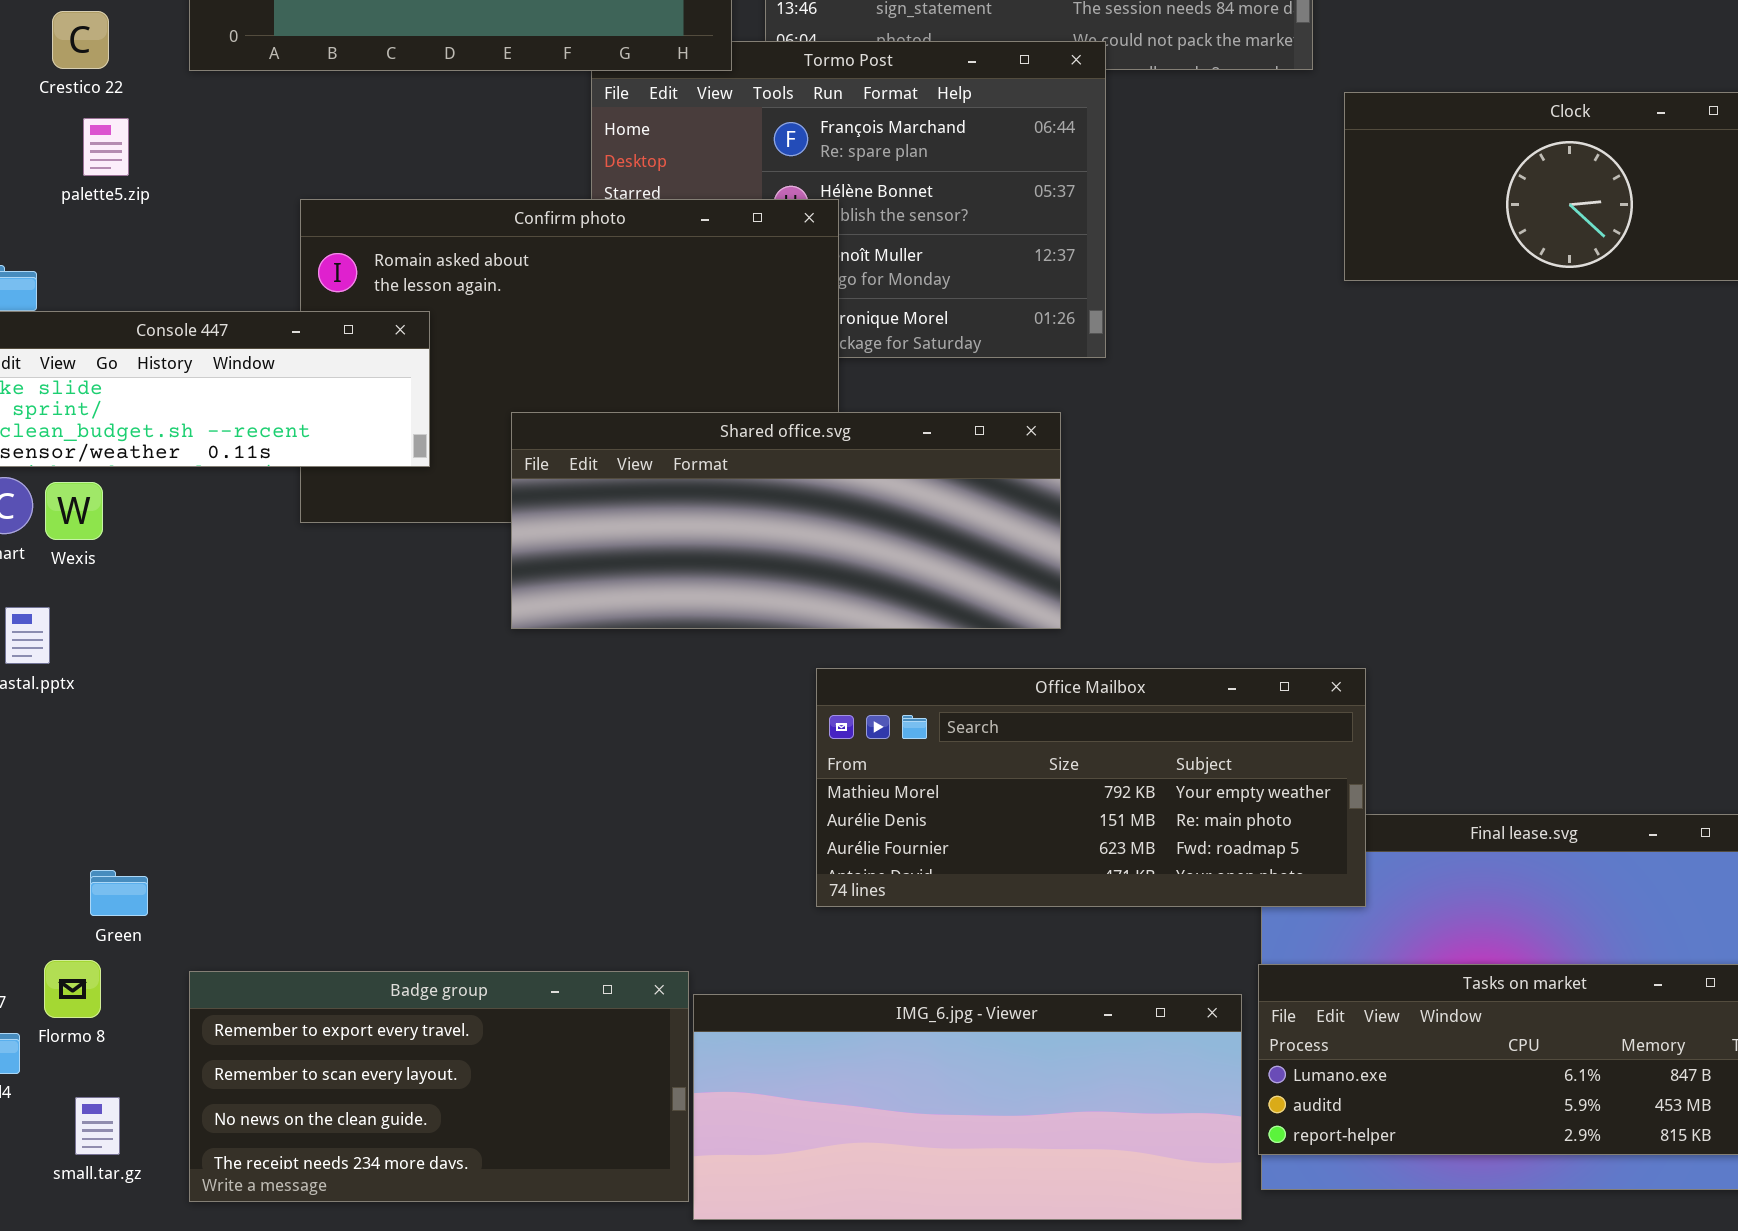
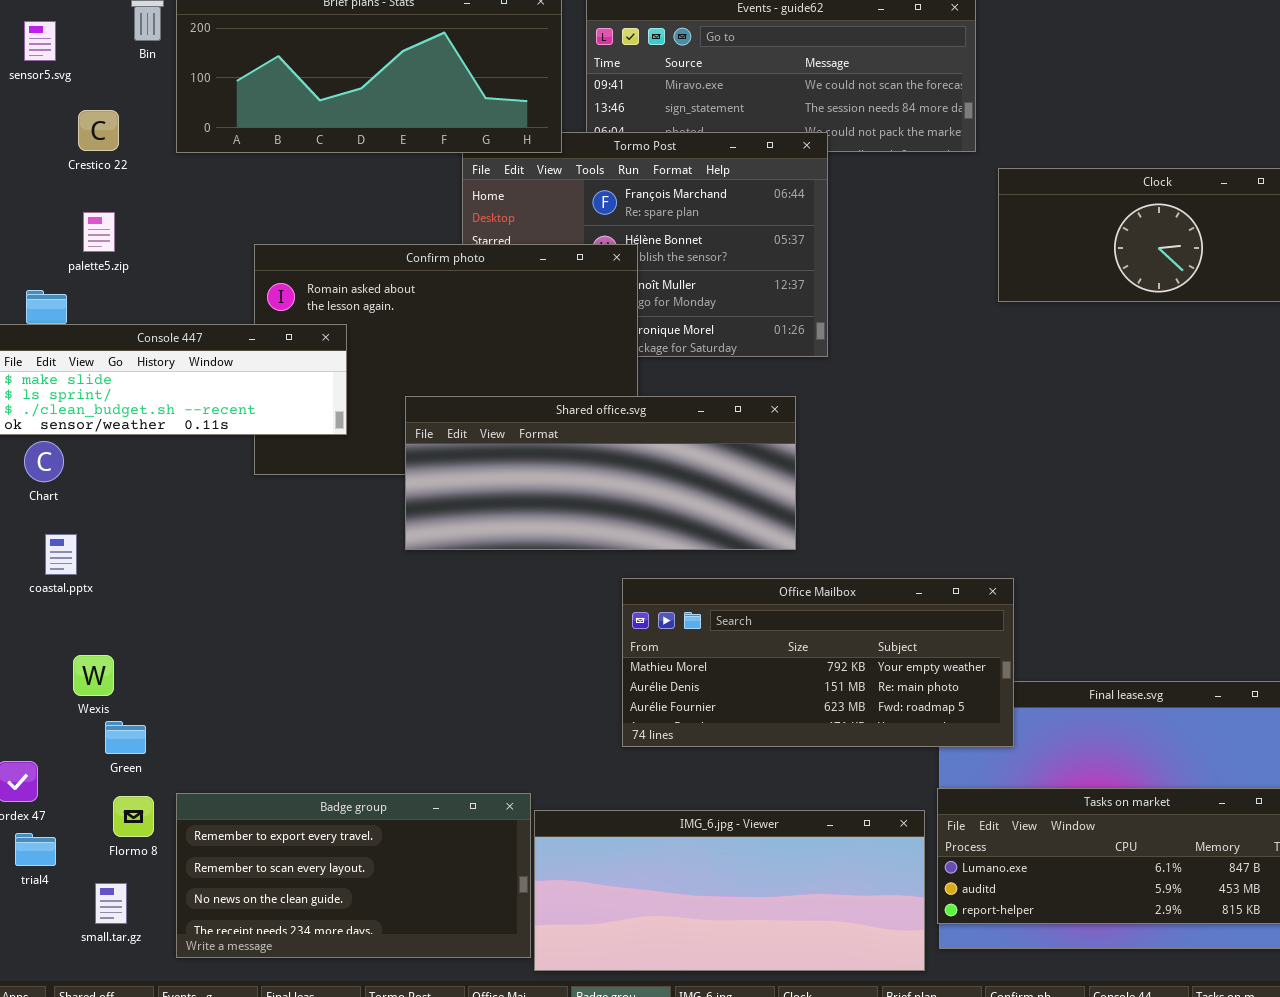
palette5.zip: [83,118,129,176] -> [83,212,115,252], moved
Wexis: [45,482,103,540] -> [73,655,114,696], moved
Flormo 8: [44,960,101,1018] -> [113,796,154,837], moved

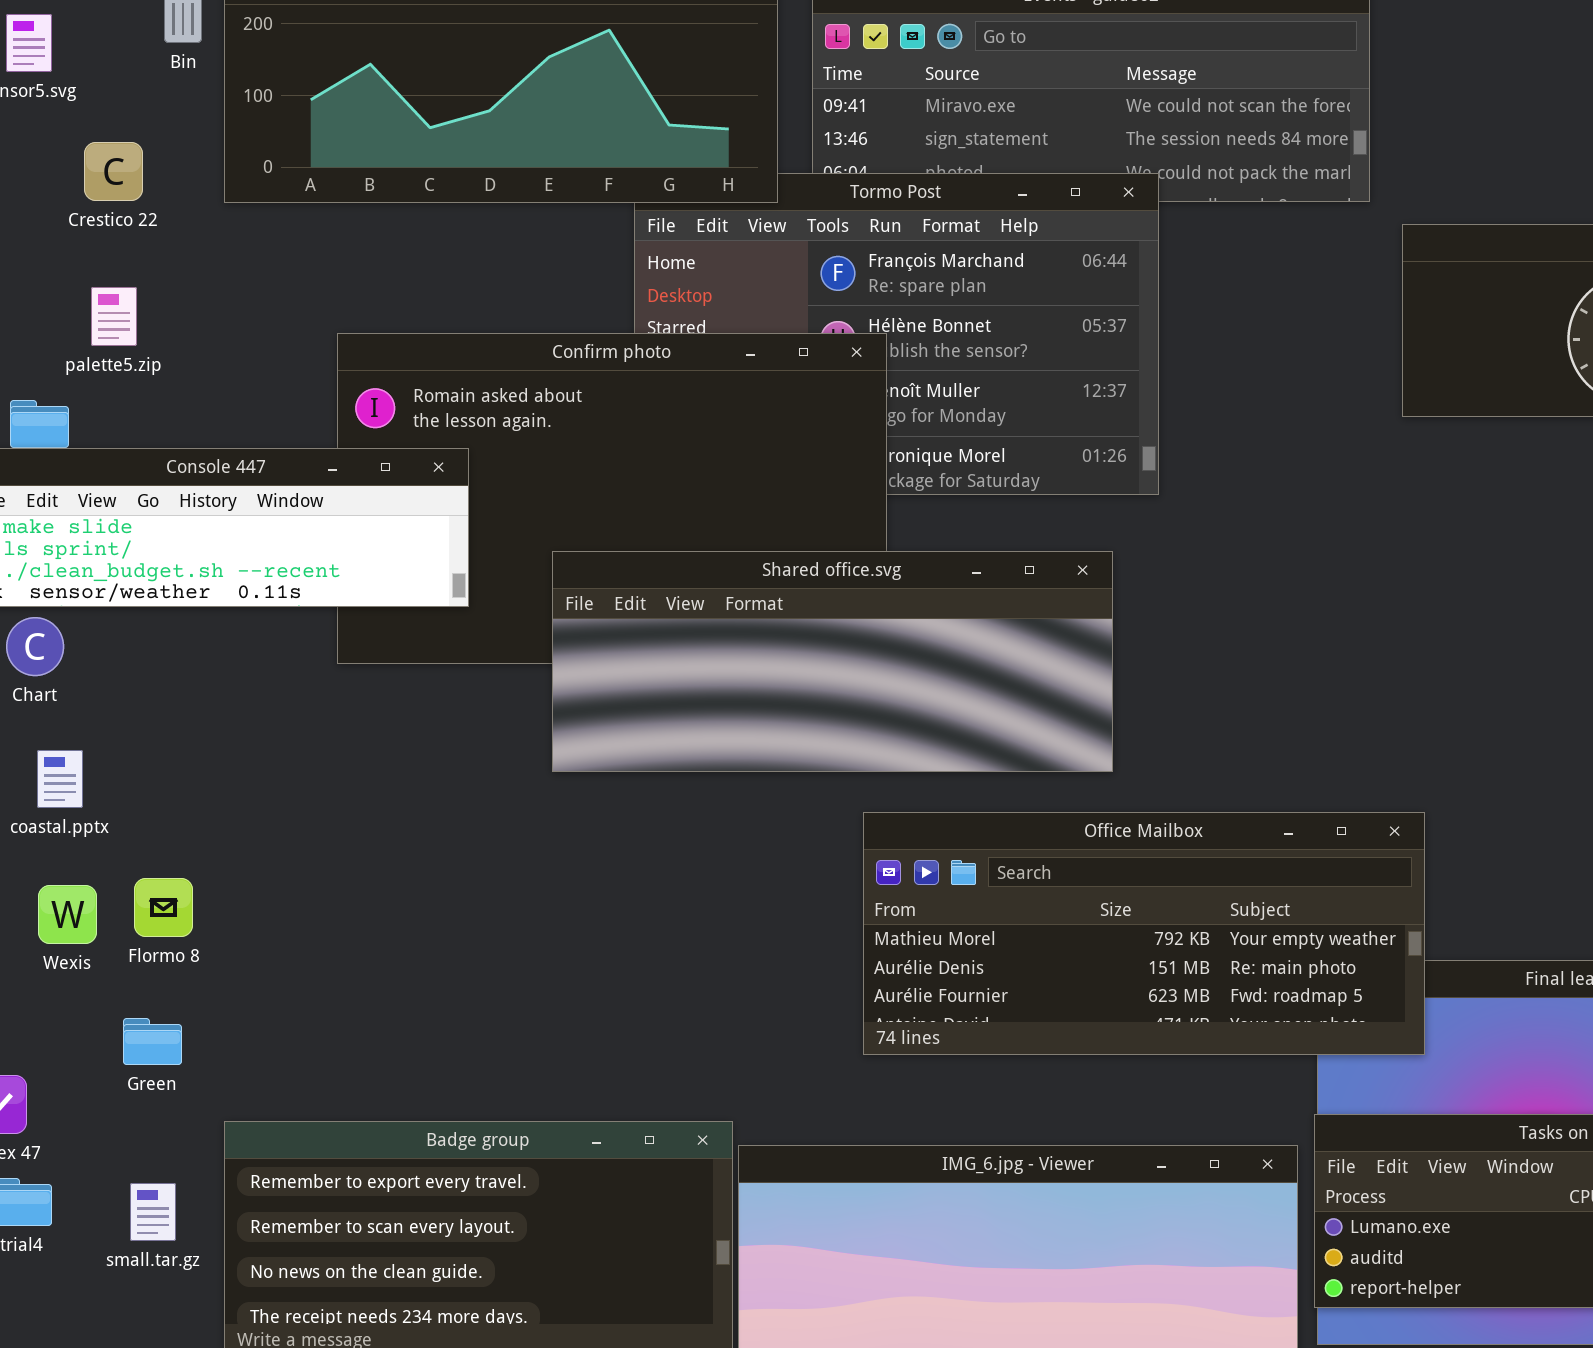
Wexis: [73,655,114,696] -> [38,885,97,944], moved
Flormo 8: [113,796,154,837] -> [134,878,193,937], moved
small.tar.gz: [95,883,127,924] -> [130,1183,176,1241], moved

